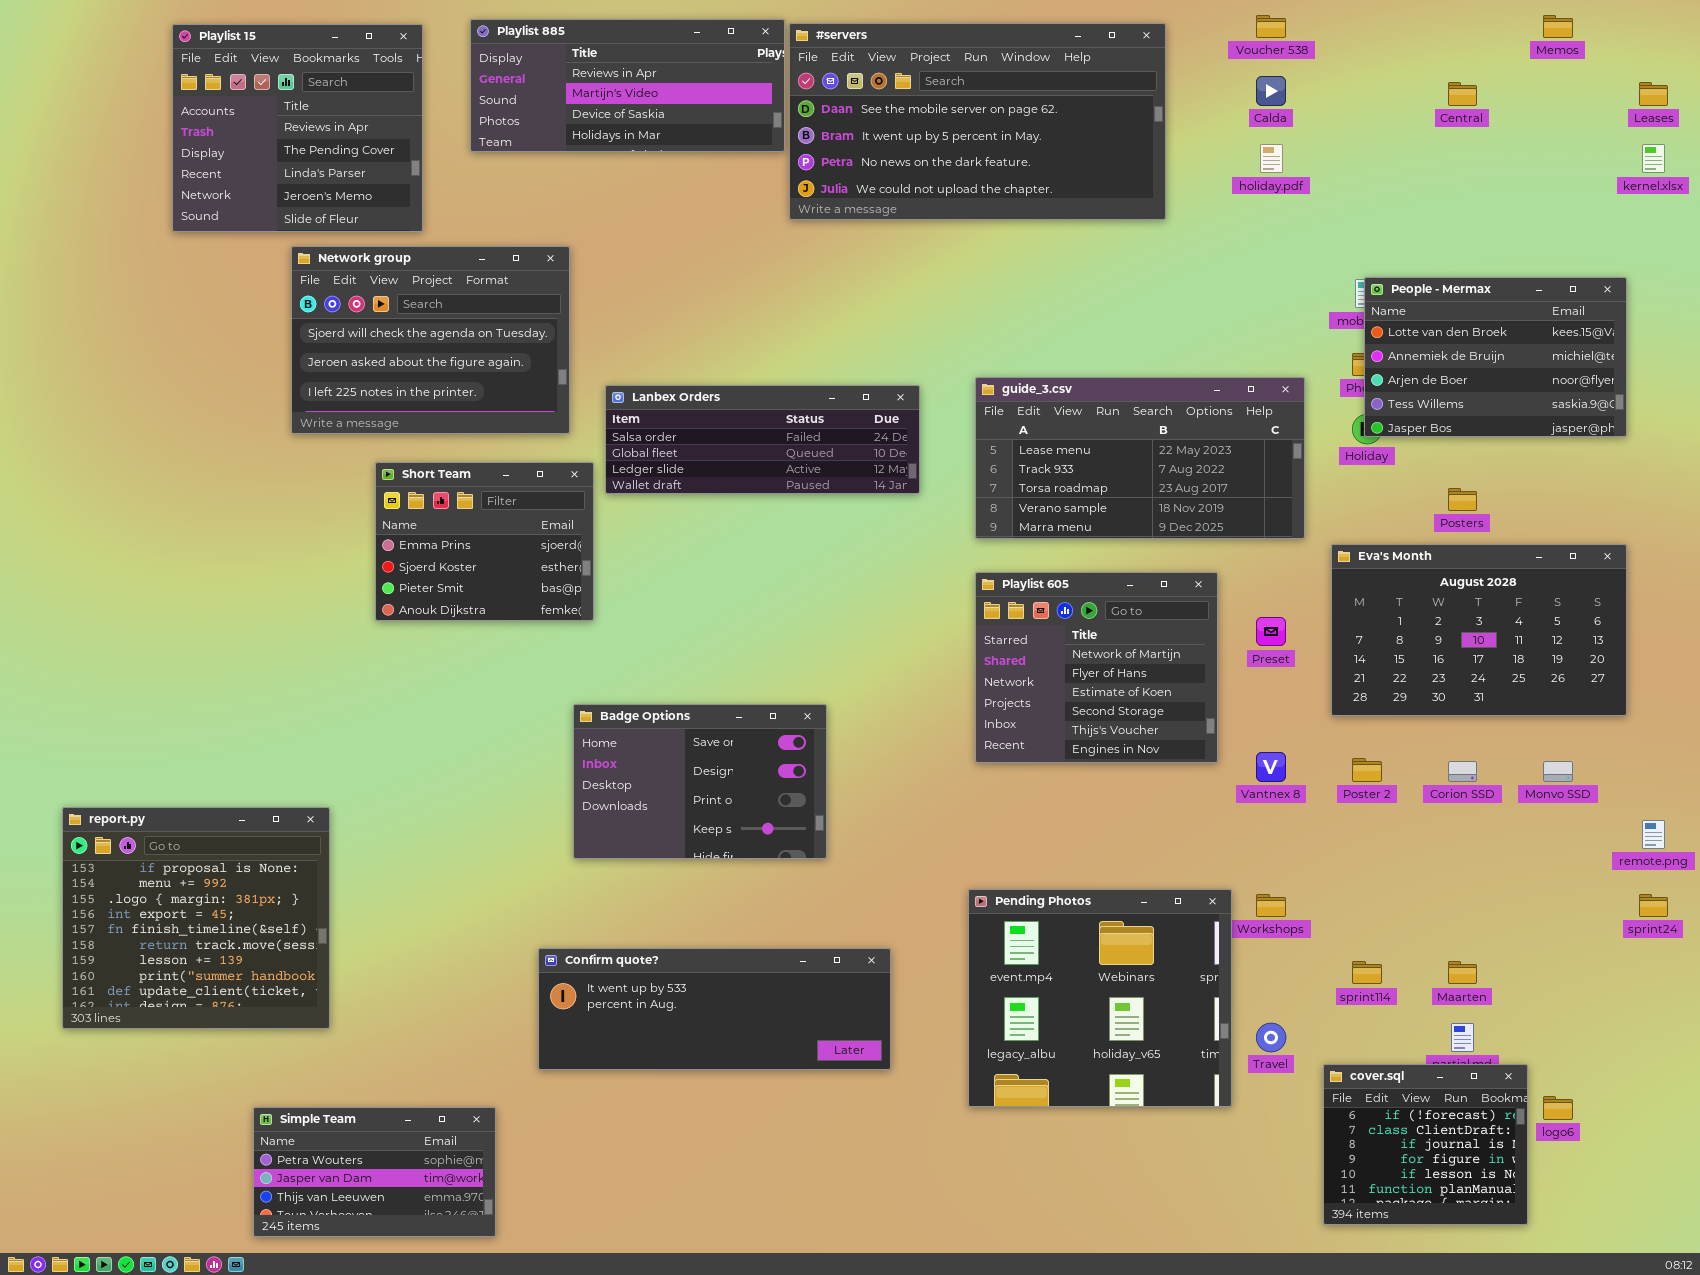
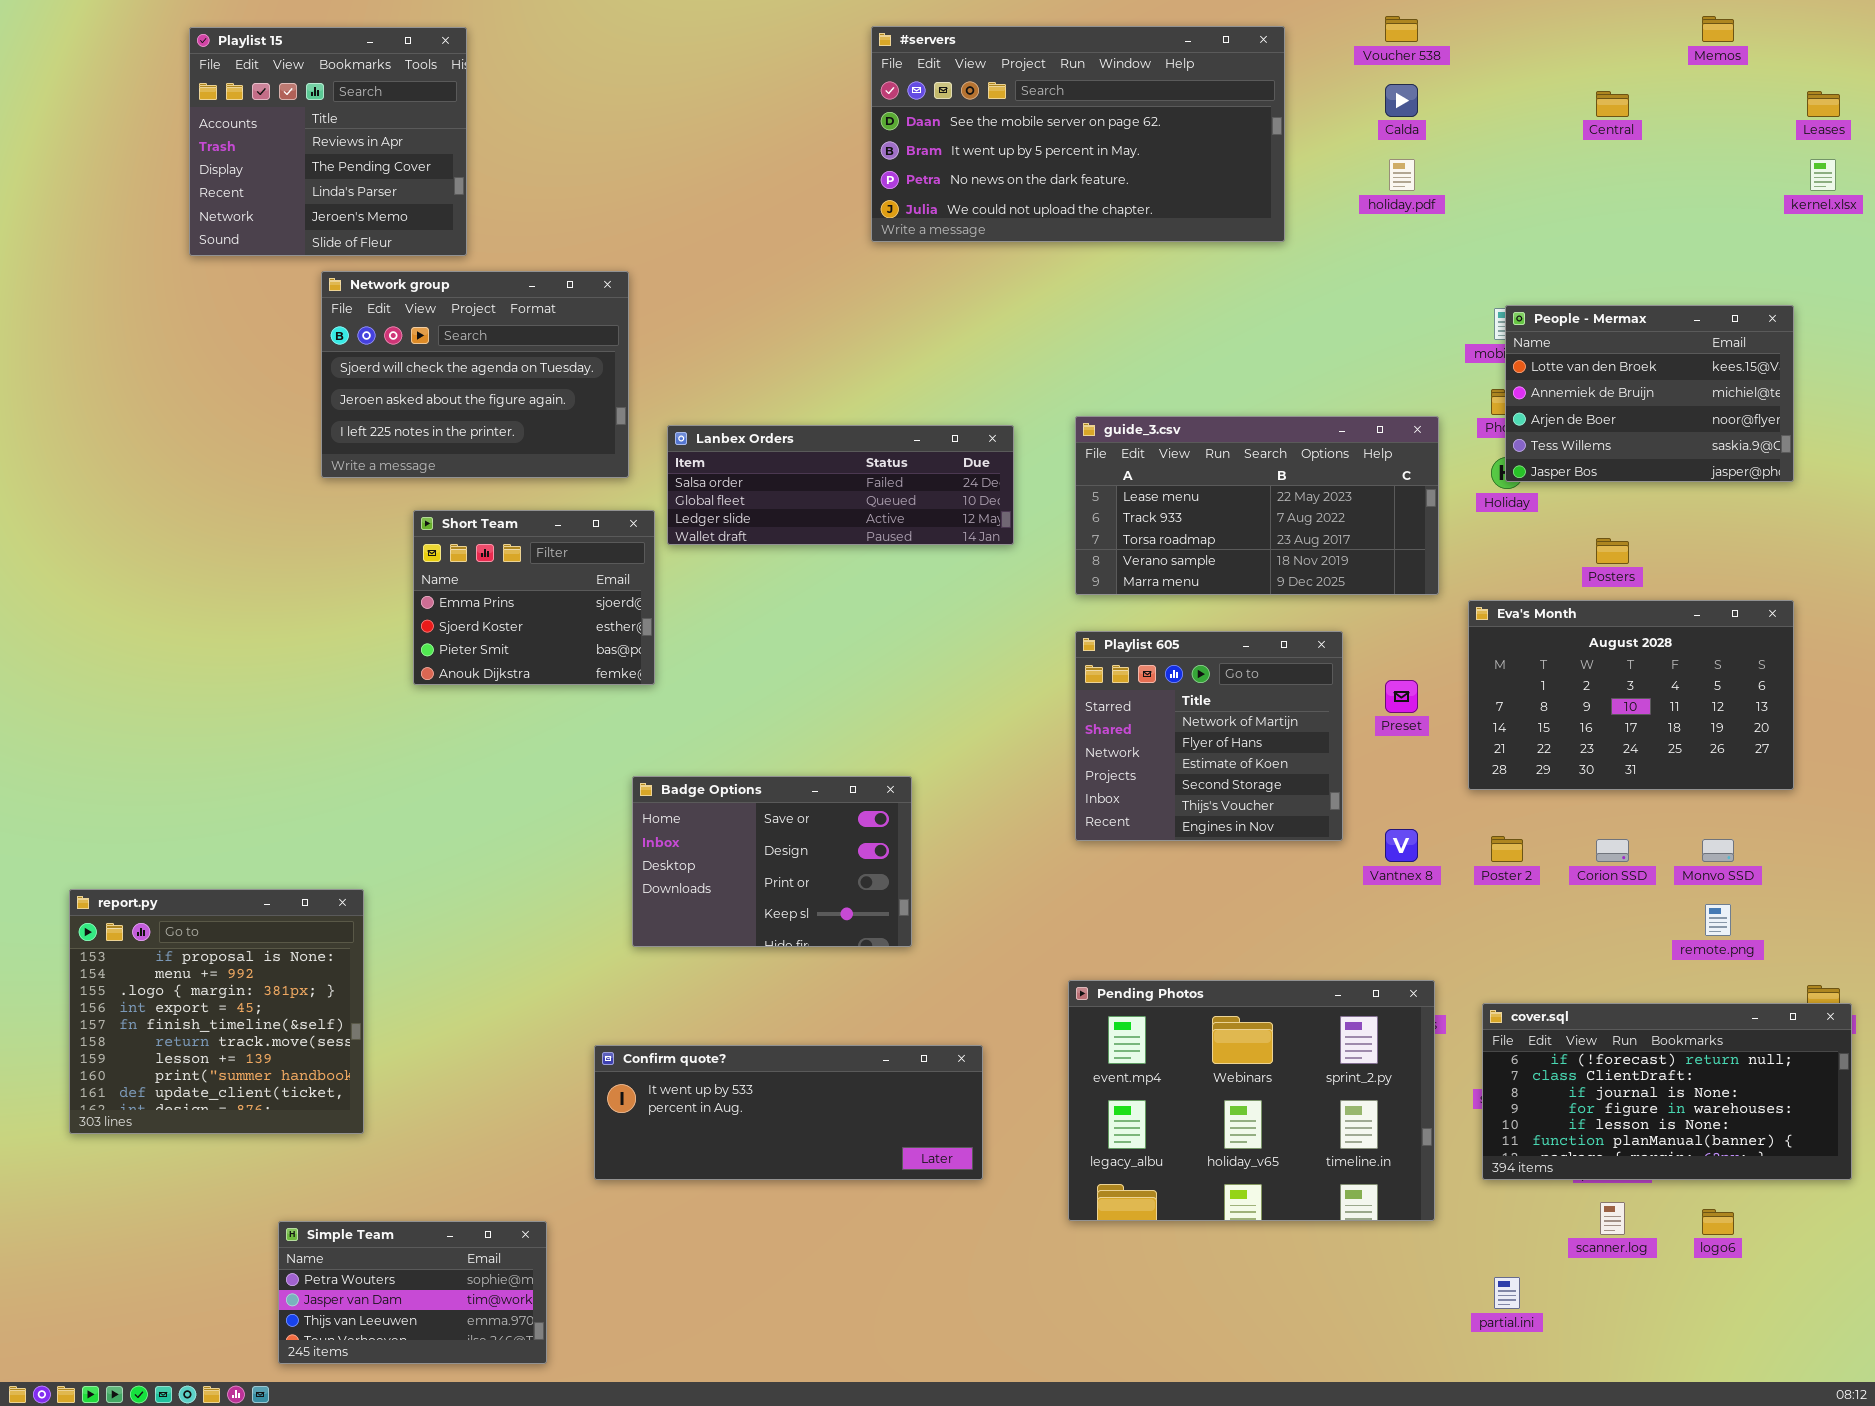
Playlist 885: [470,19,785,152] -> none, closed
remote.png: [1642,820,1665,849] -> [1705,904,1731,936], moved
Pending Photos: [968,889,1232,1107] -> [1068,980,1435,1221], resized
cover.sql: [1323,1064,1528,1225] -> [1482,1003,1852,1180], moved, resized

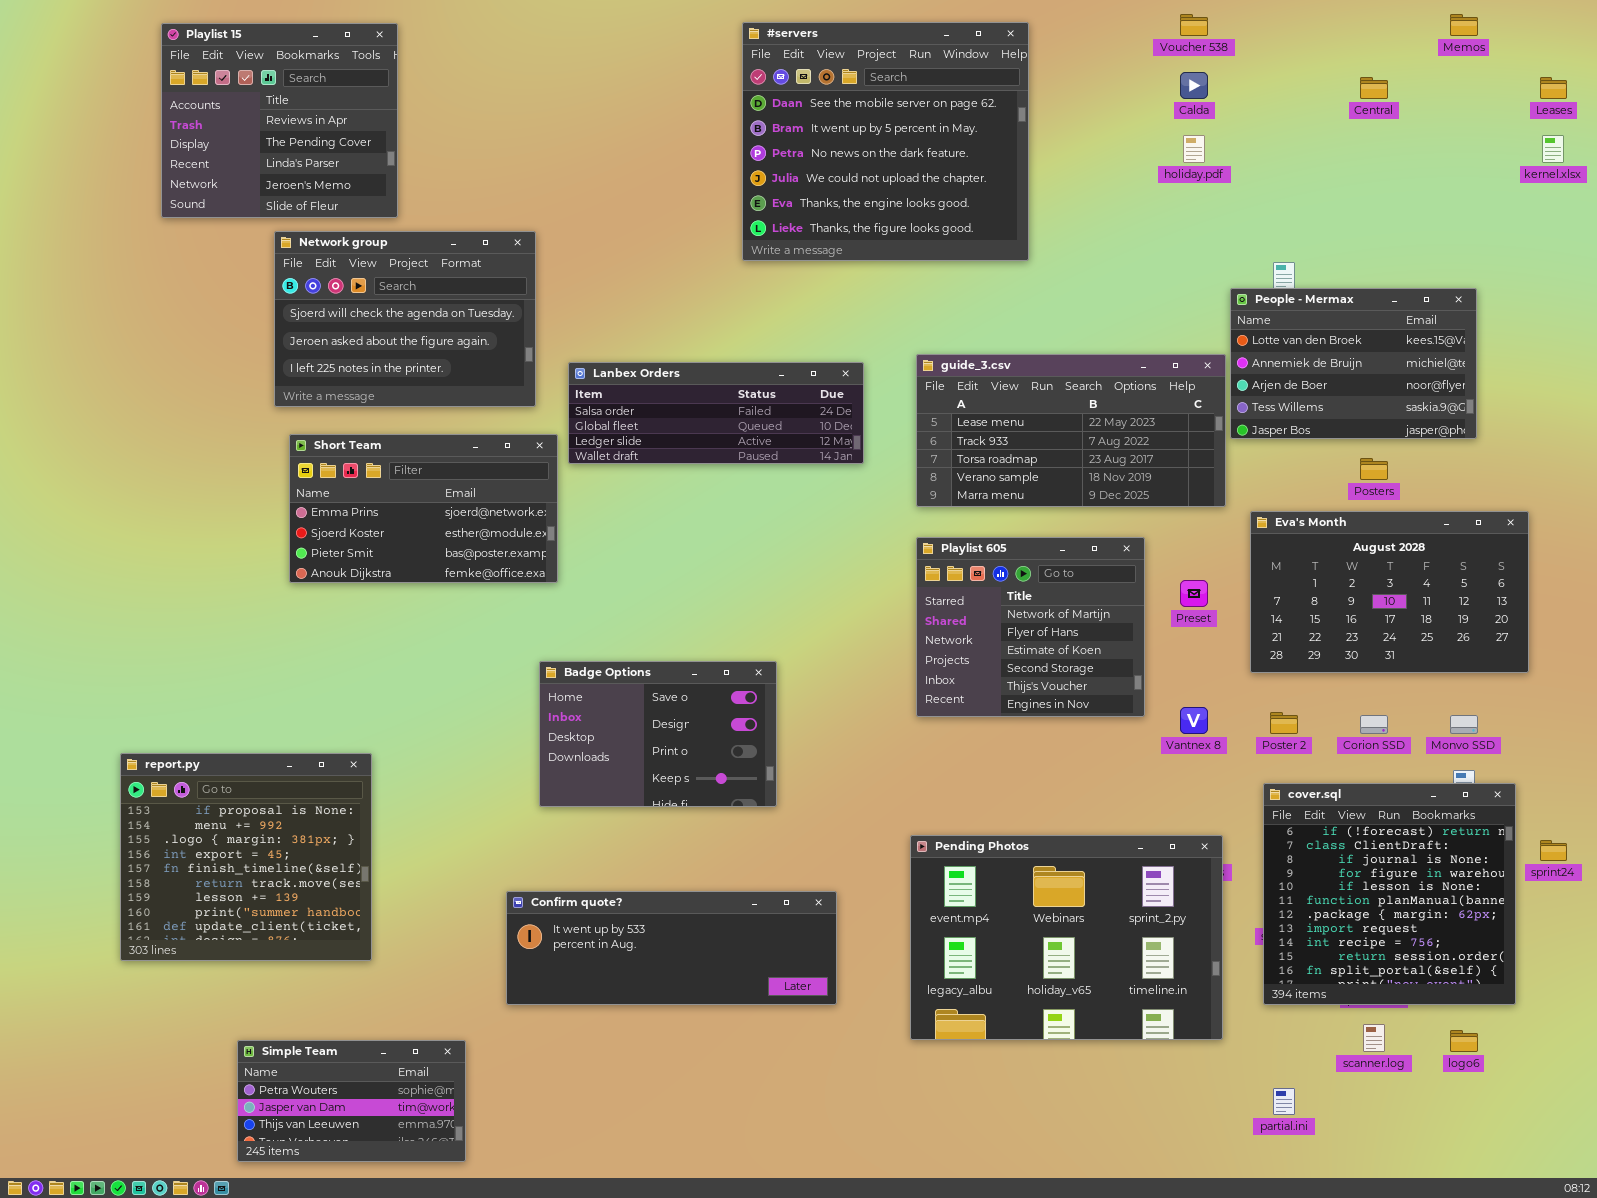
#servers: [871,26,1285,242] -> [742,22,1029,261], resized
People - Mermax: [1505,305,1794,482] -> [1230,288,1477,439], moved
Short Team: [413,510,655,685] -> [289,434,558,583], resized
report.py: [69,889,364,1134] -> [120,753,372,961], moved
cover.sql: [1482,1003,1852,1180] -> [1263,783,1516,1005], resized

